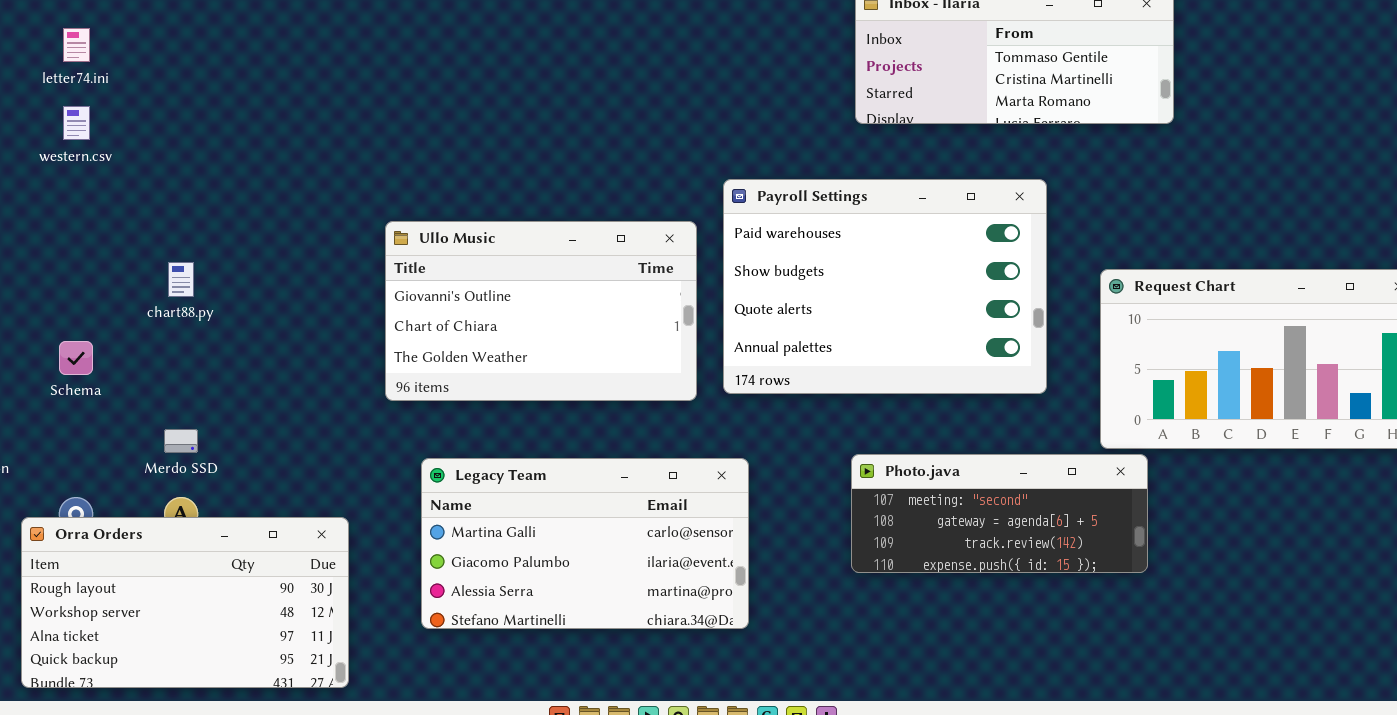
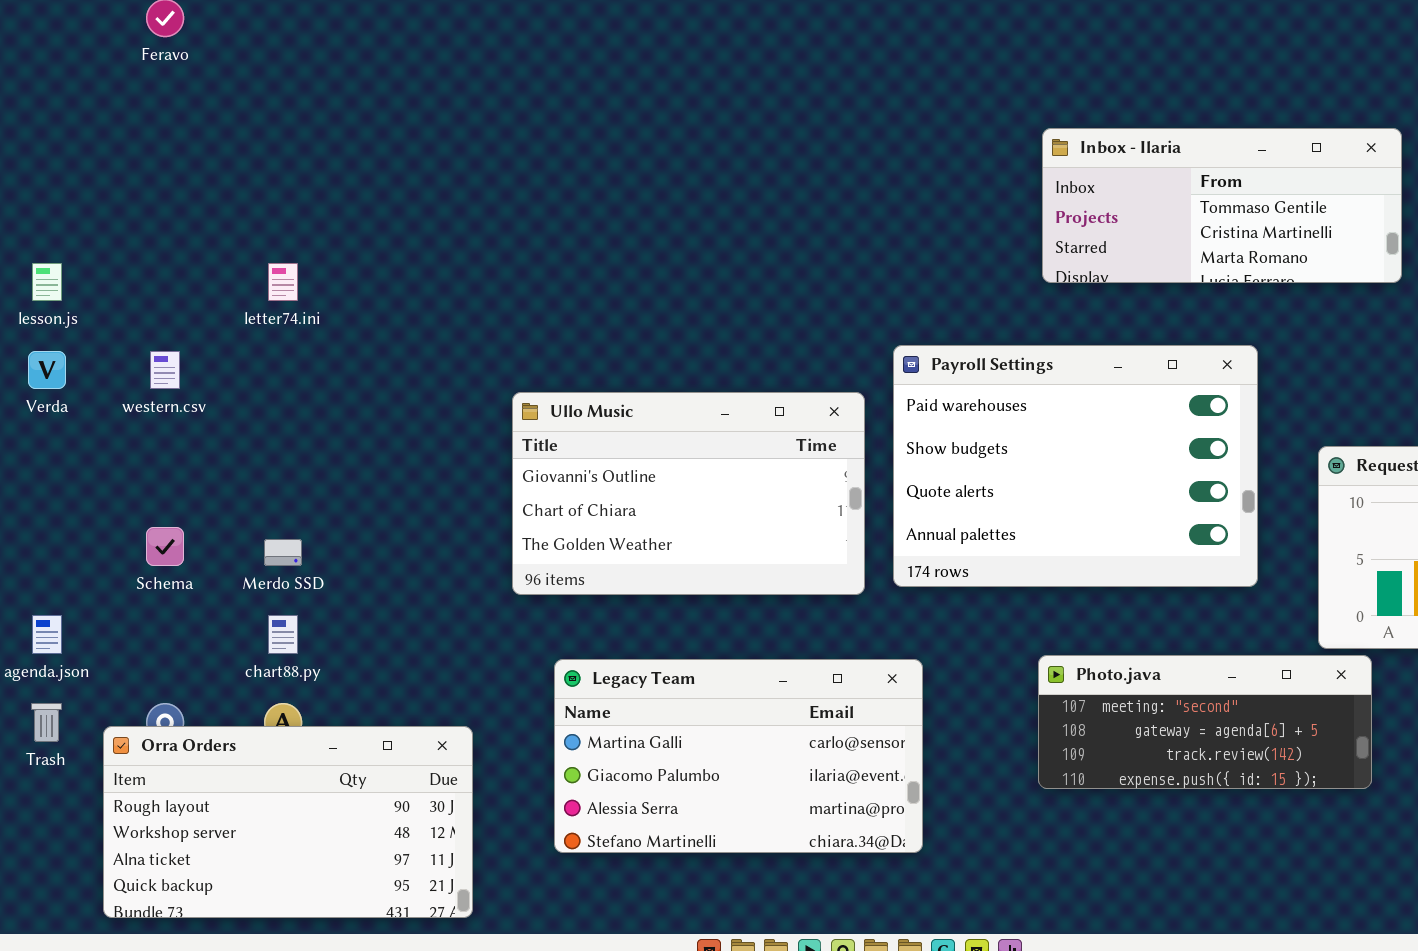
letter74.ini: [63,28,90,62] -> [268,263,298,301], moved
western.csv: [63,106,90,140] -> [150,351,180,389], moved
chart88.py: [168,262,194,297] -> [268,615,298,654], moved
Merdo SSD: [164,429,198,453] -> [264,539,302,566], moved

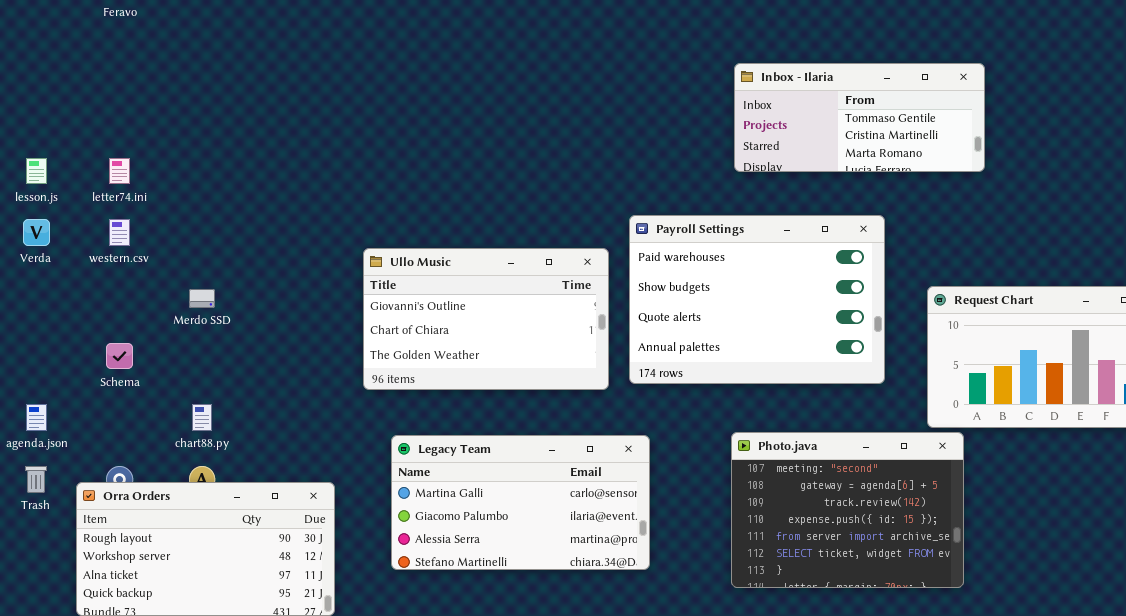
letter74.ini: [268,263,298,301] -> [109,158,130,184], moved
Merdo SSD: [264,539,302,566] -> [189,289,215,308], moved
Photo.java: [1038,655,1372,789] -> [731,432,964,588], resized

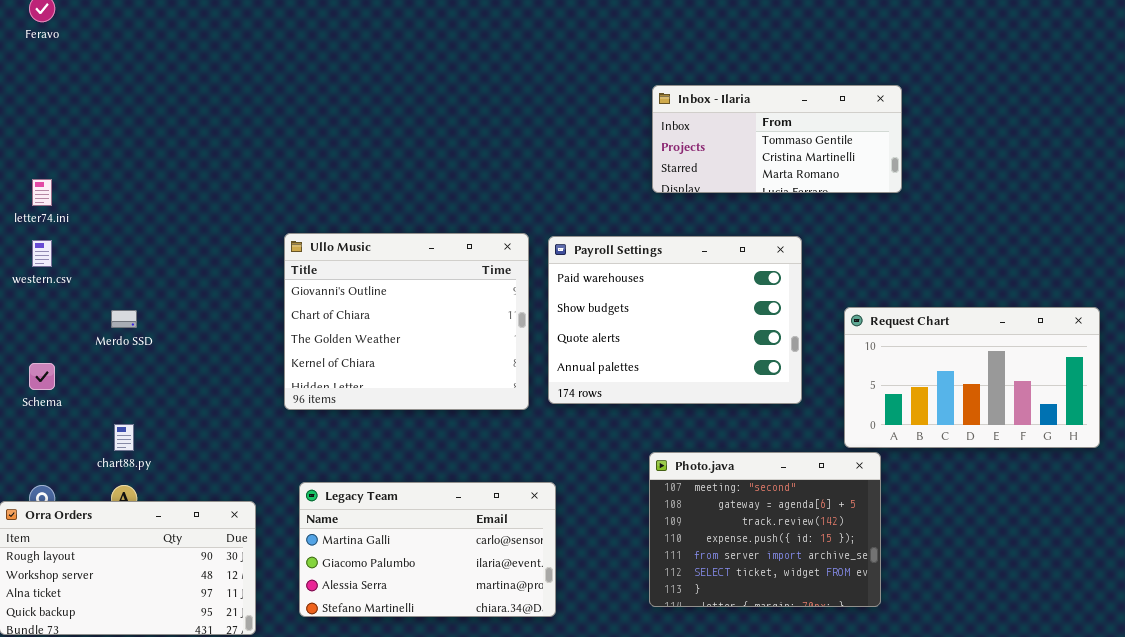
Ullo Music: [363,248,609,390] -> [284,233,529,410], resized
Legacy Team: [391,435,650,570] -> [299,482,556,617], moved

